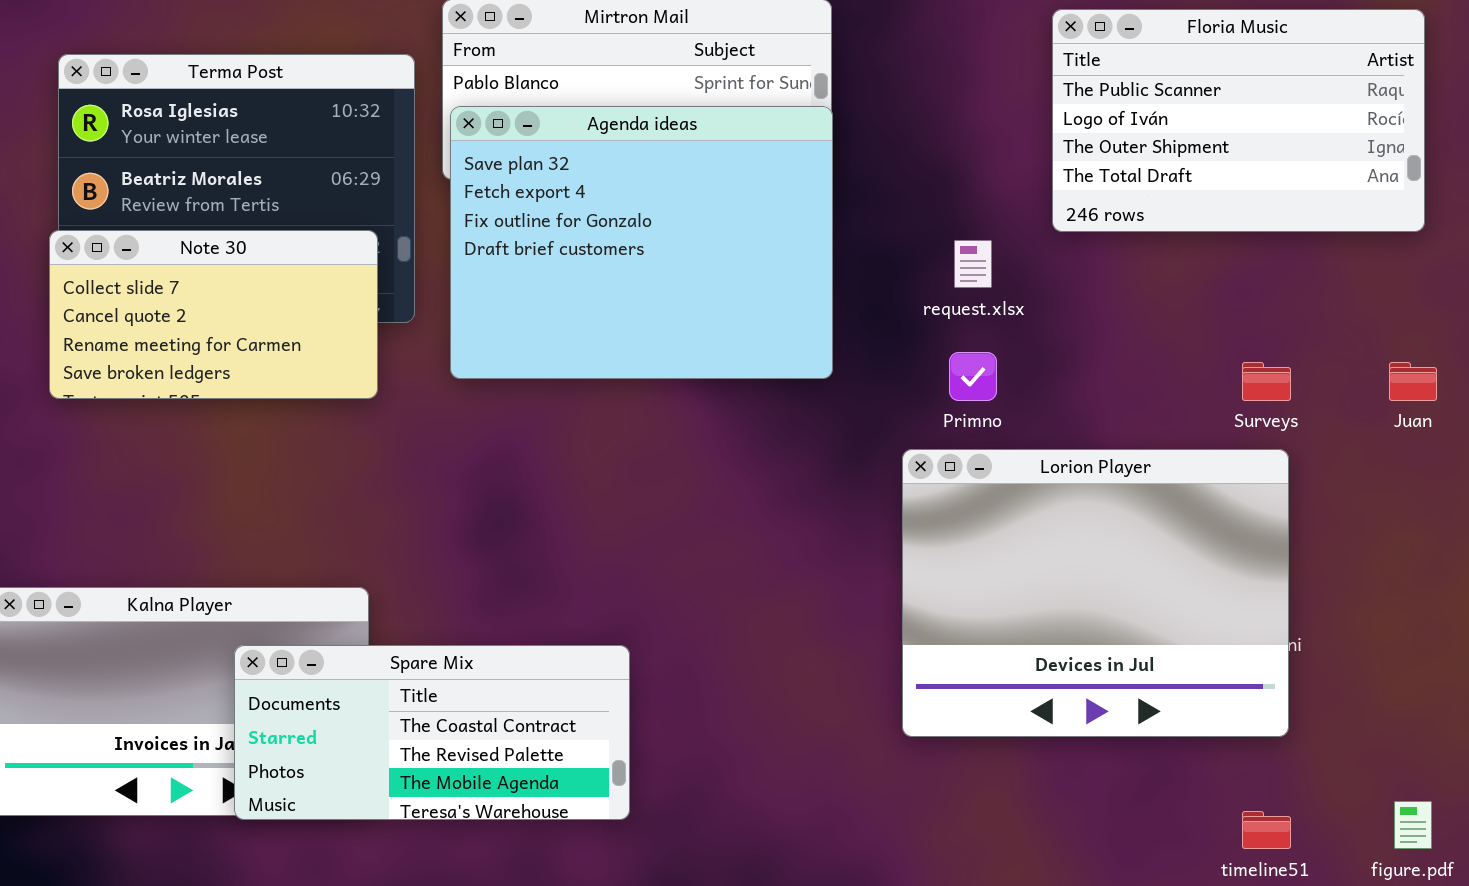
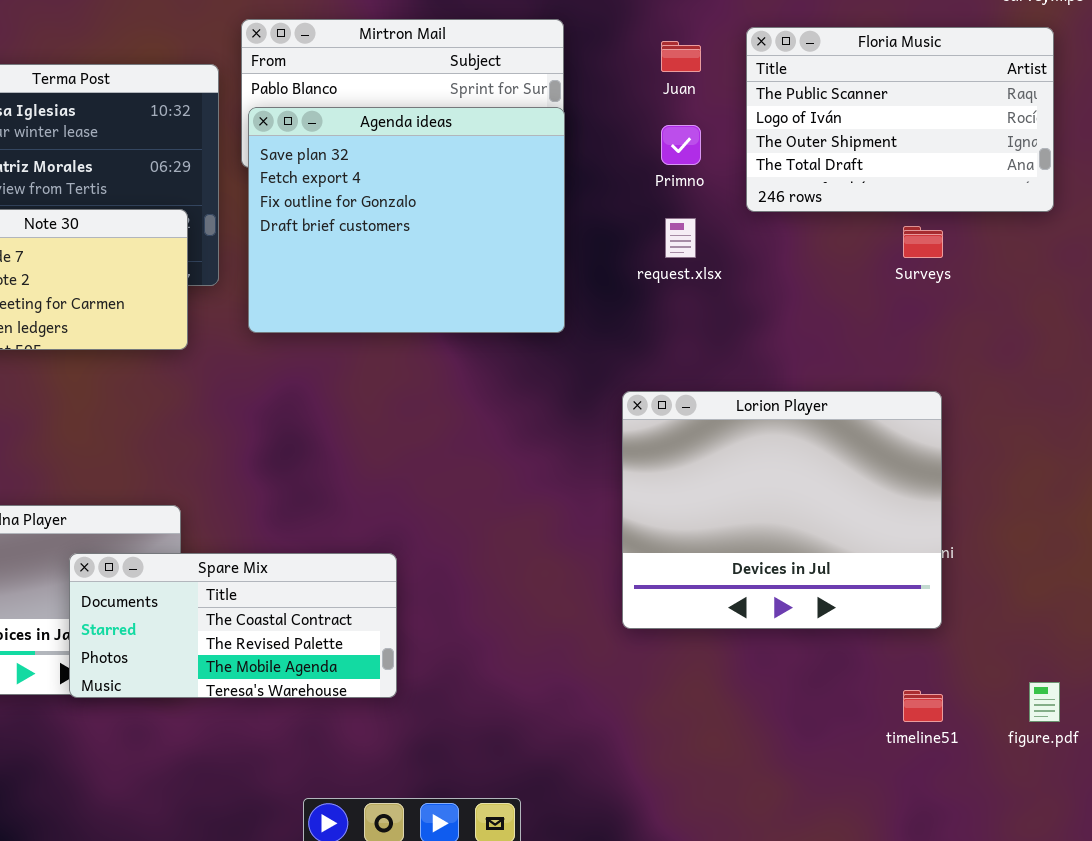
Primno: [949,352,997,401] -> [661,125,701,165], moved
Surveys: [1242,362,1291,401] -> [903,226,943,258], moved
Juan: [1389,362,1437,401] -> [661,41,701,72], moved

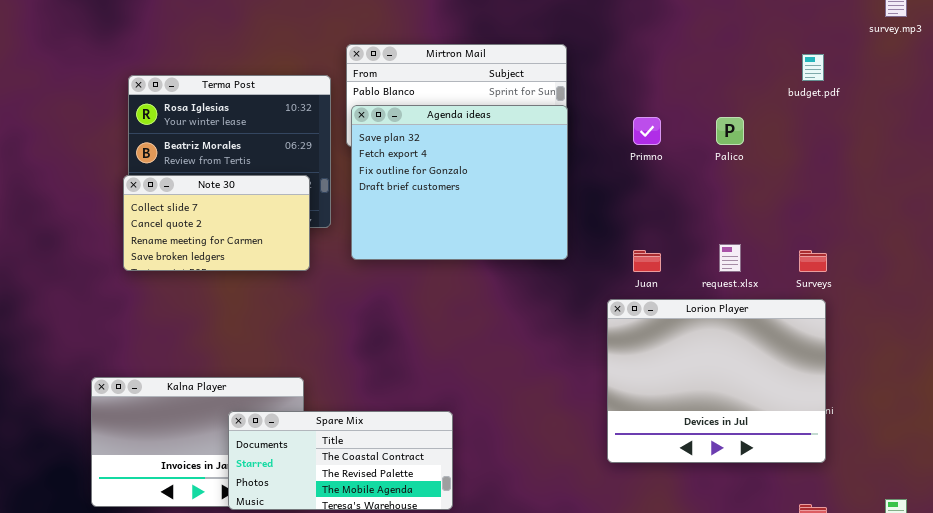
Floria Music: [746,27,1054,212] -> none, closed
Juan: [661,41,701,72] -> [633,250,661,272], moved
request.xlsx: [665,218,696,258] -> [719,244,741,272], moved
Surveys: [903,226,943,258] -> [799,250,827,272], moved

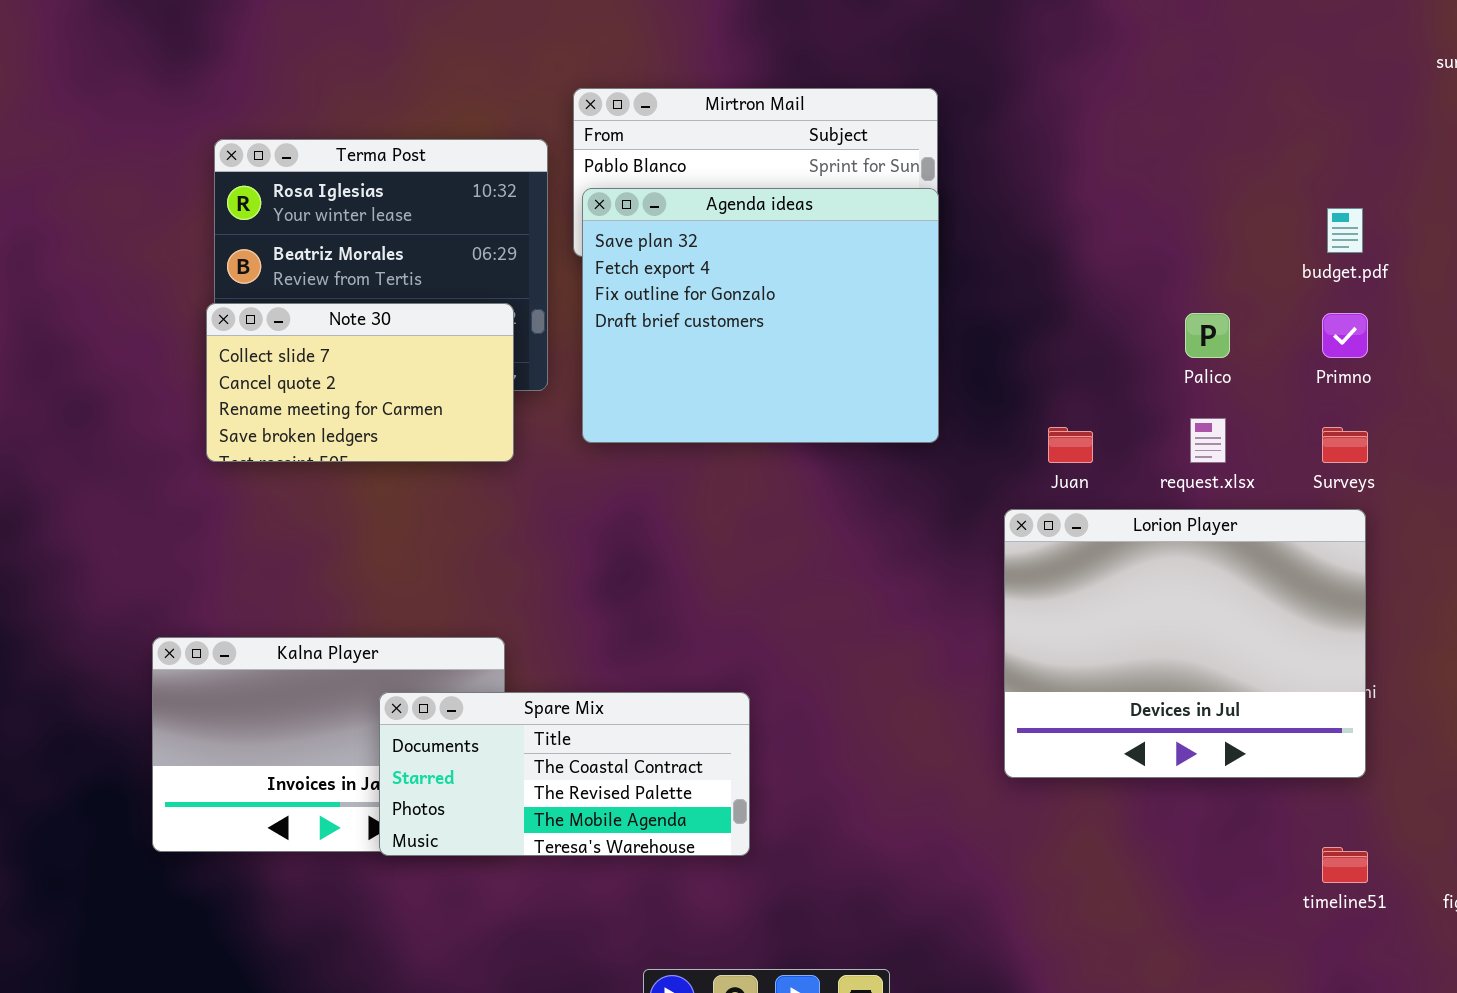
budget.pdf: [802,54,824,81] -> [1327,208,1363,253], moved
Primno: [633,117,661,145] -> [1322,313,1368,358], moved
Palico: [716,117,744,145] -> [1185,313,1230,358], moved

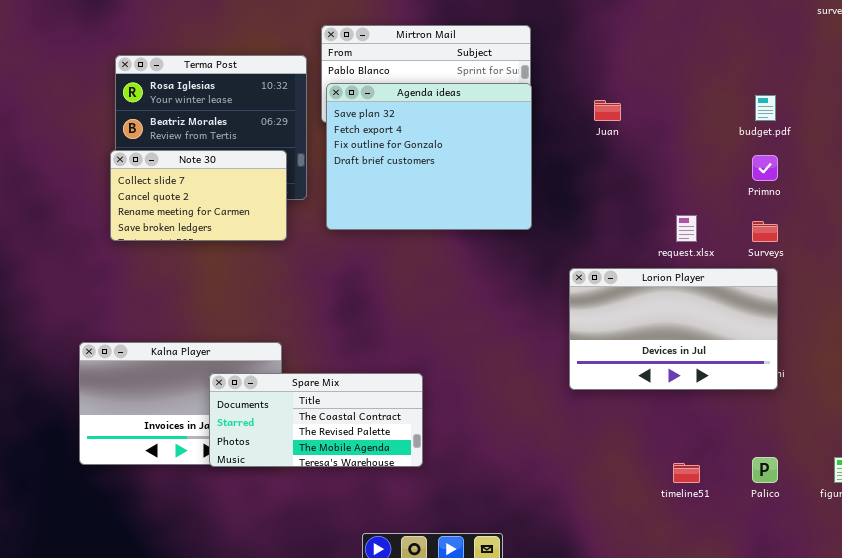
Palico: [1185,313,1230,358] -> [752,457,778,483], moved
Juan: [1048,427,1093,463] -> [594,100,621,121], moved
Lorion Player: [1004,509,1366,778] -> [569,268,778,390], resized
timeline51: [1322,847,1368,883] -> [673,463,700,483], moved

